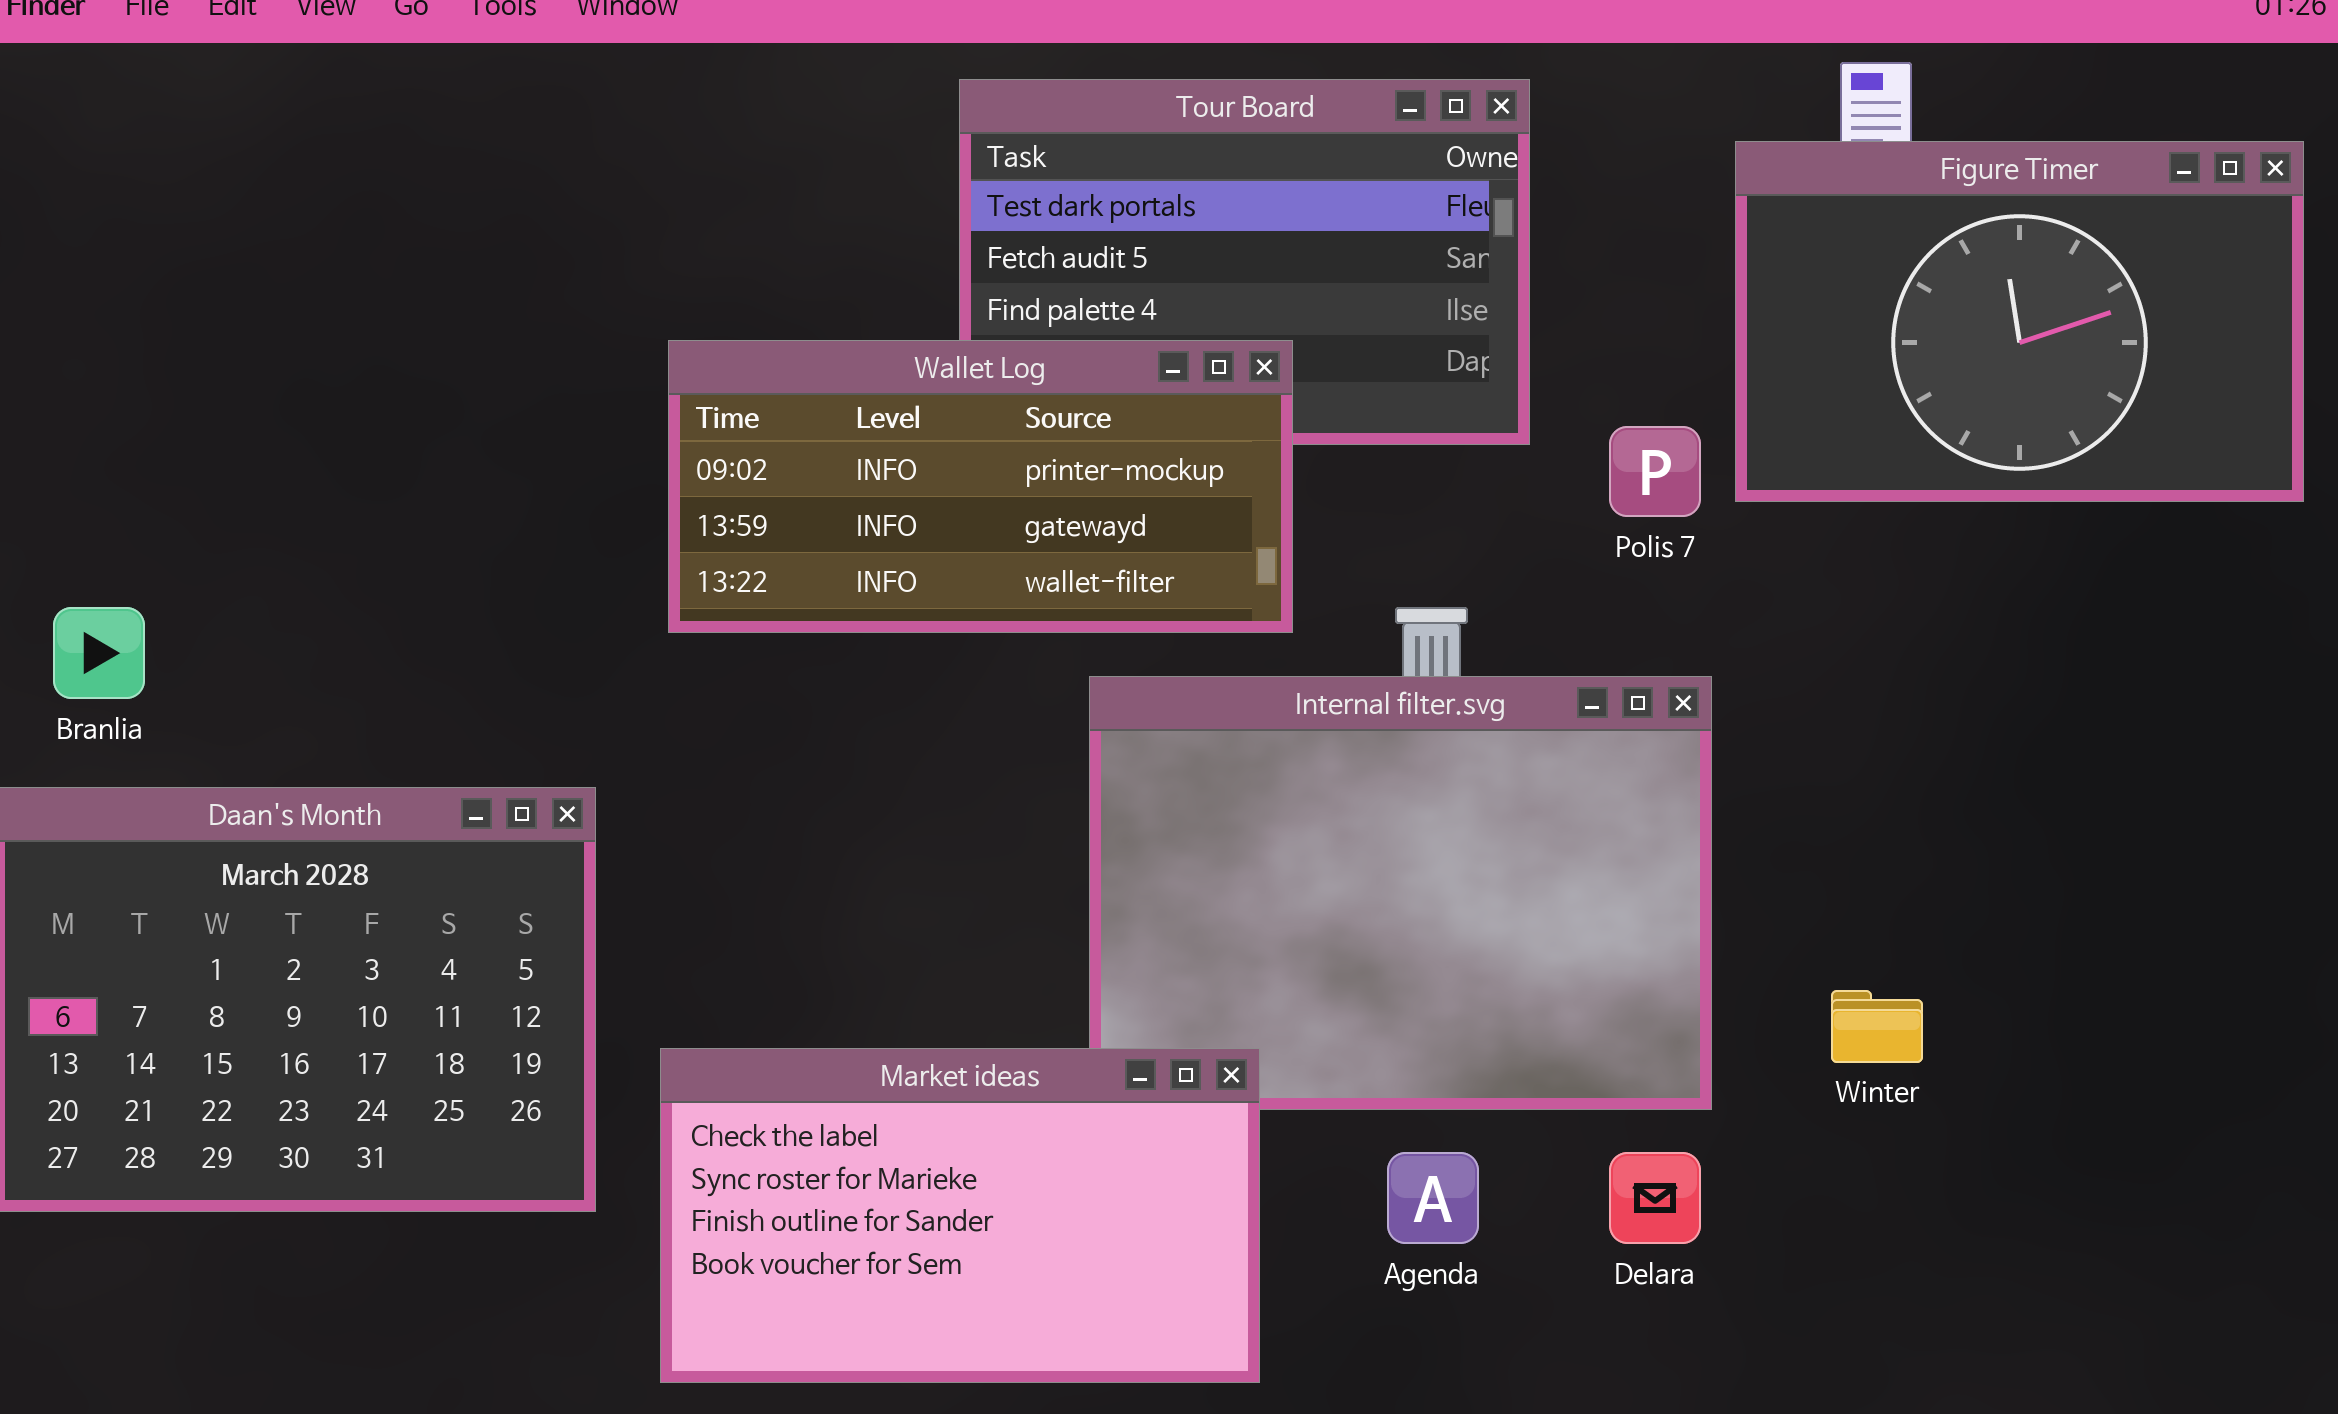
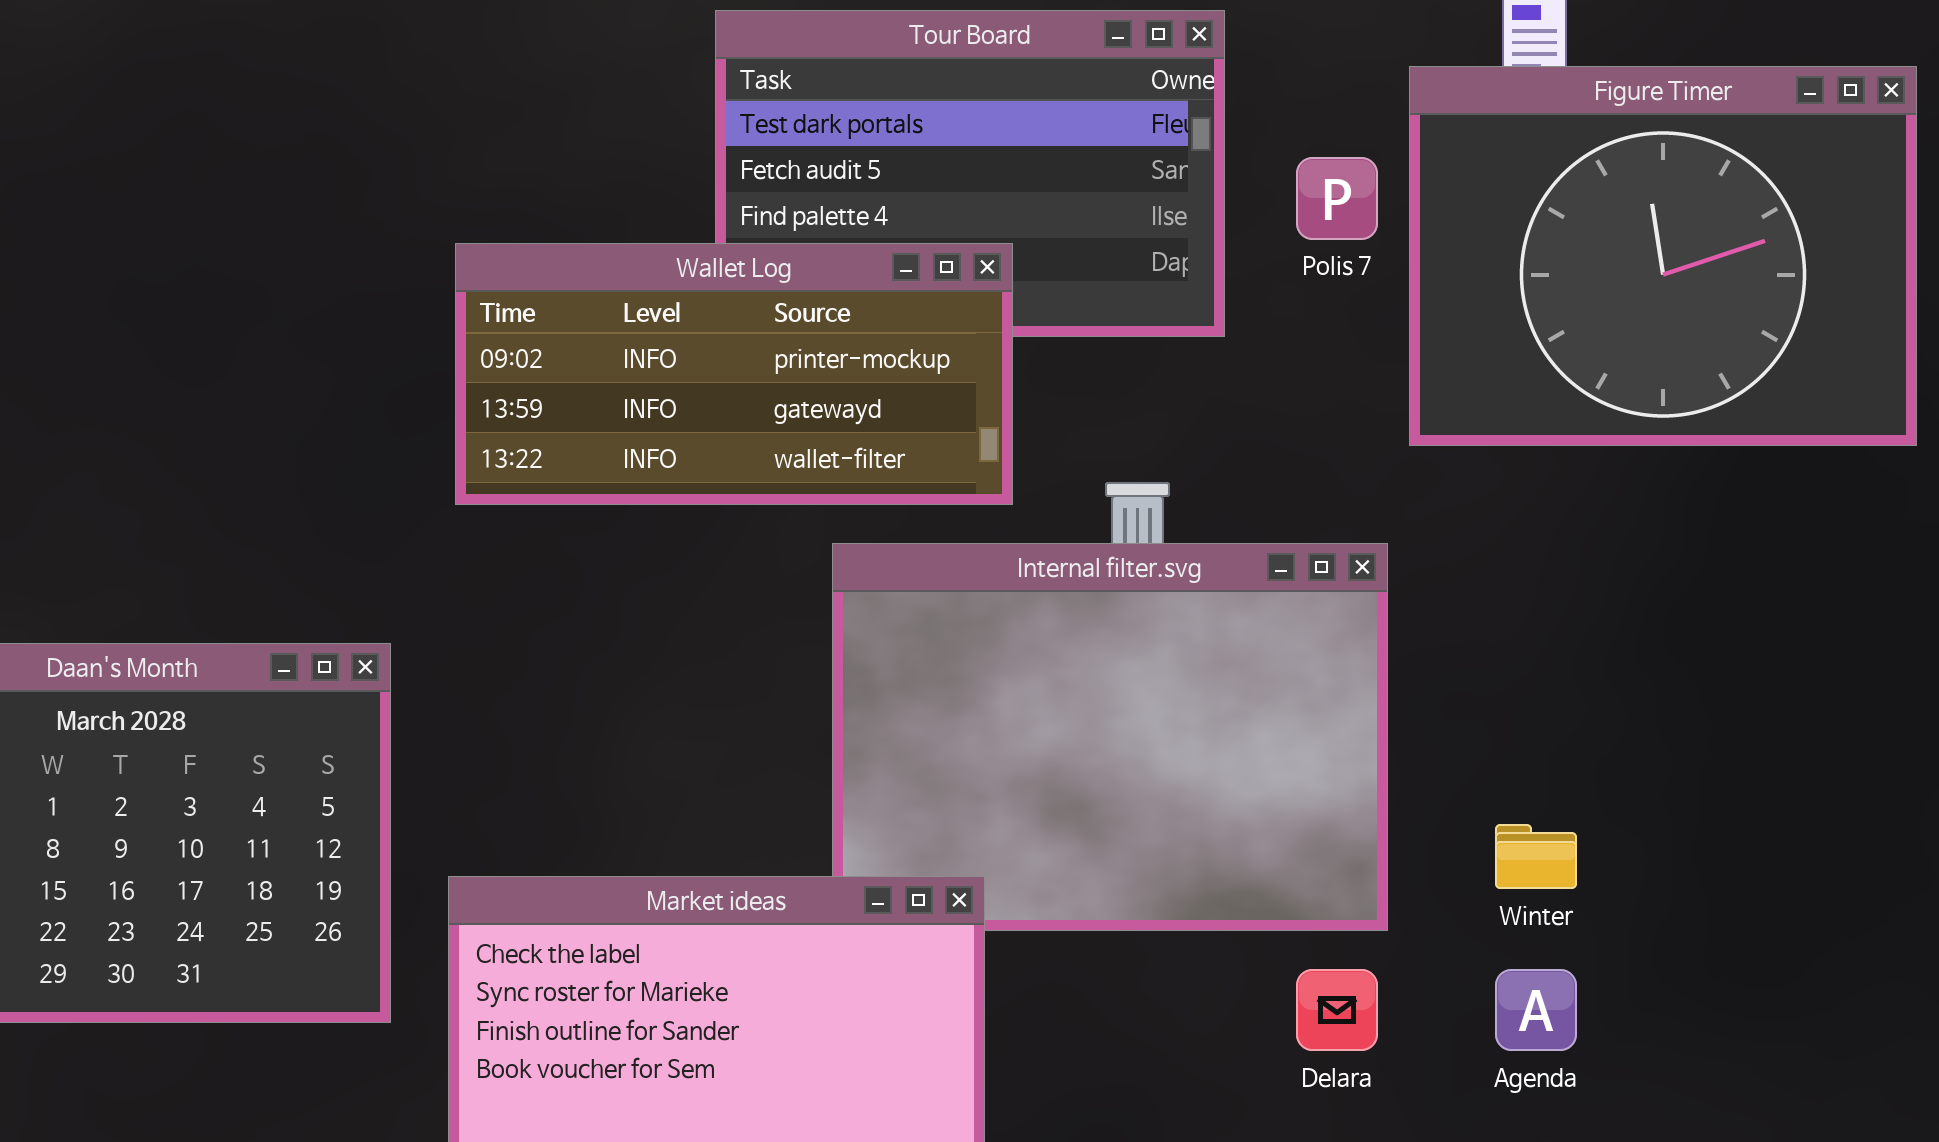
Figure Timer: [1735,141,2304,502] -> [1409,66,1917,446], resized
Polis 7: [1609,426,1701,517] -> [1296,157,1378,240], moved
Agenda: [1387,1152,1479,1244] -> [1495,969,1577,1051], moved

